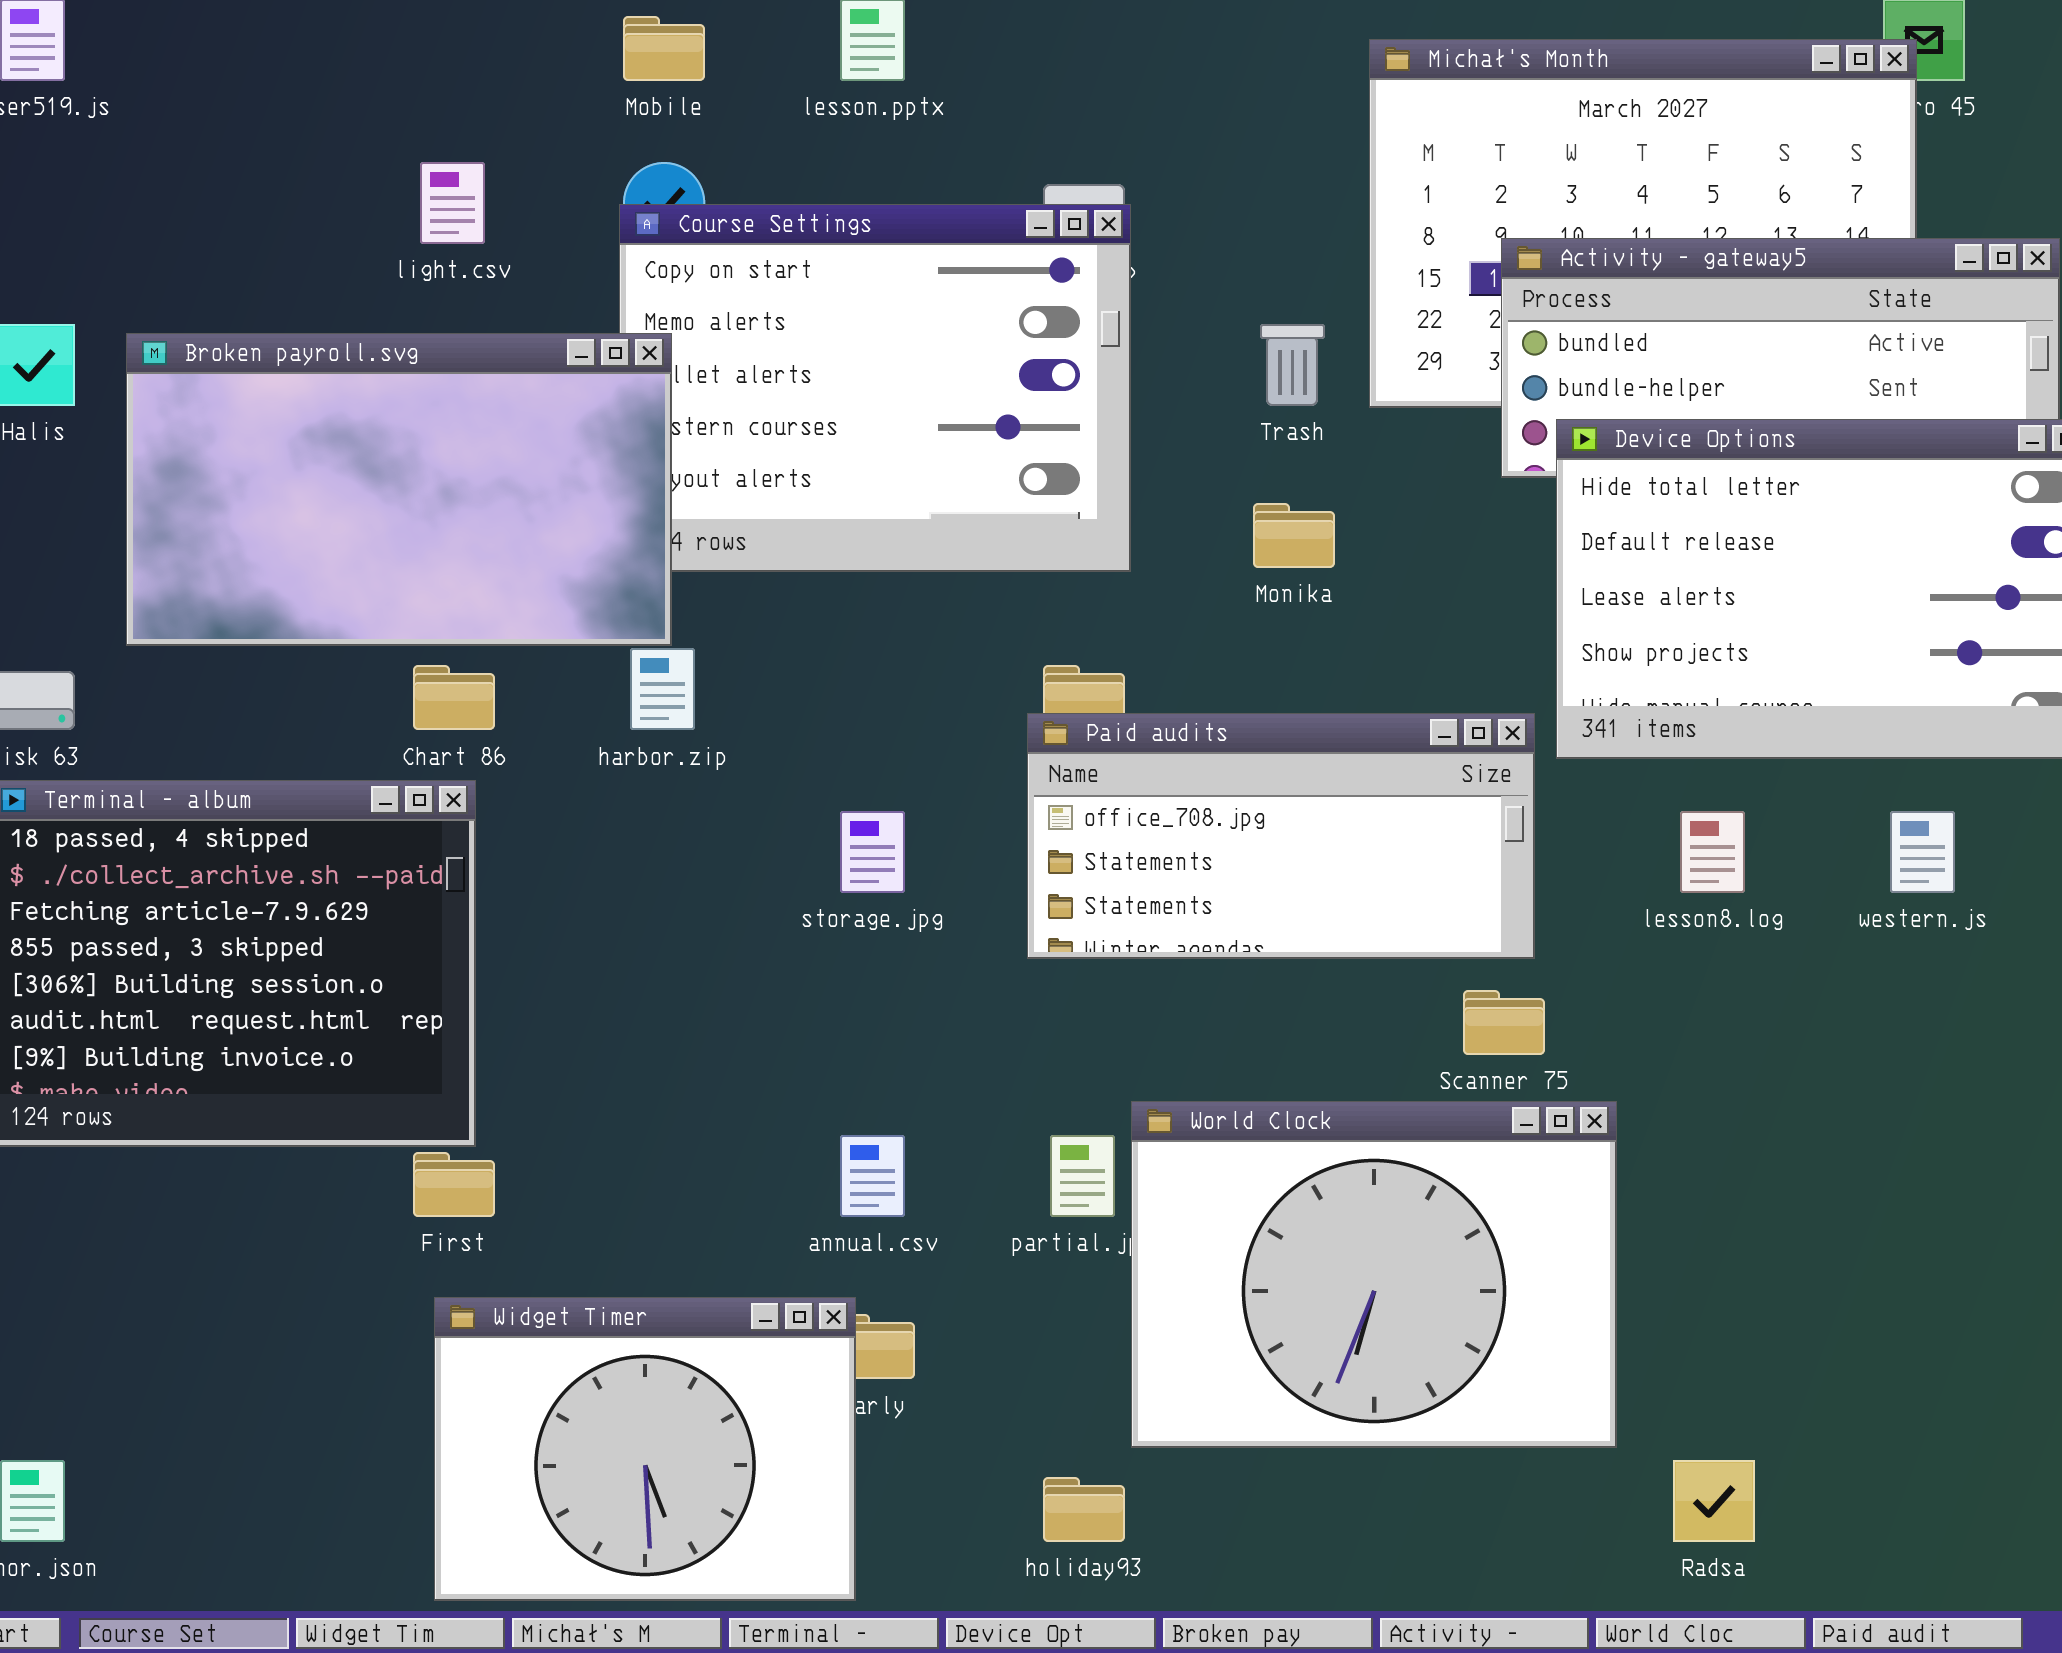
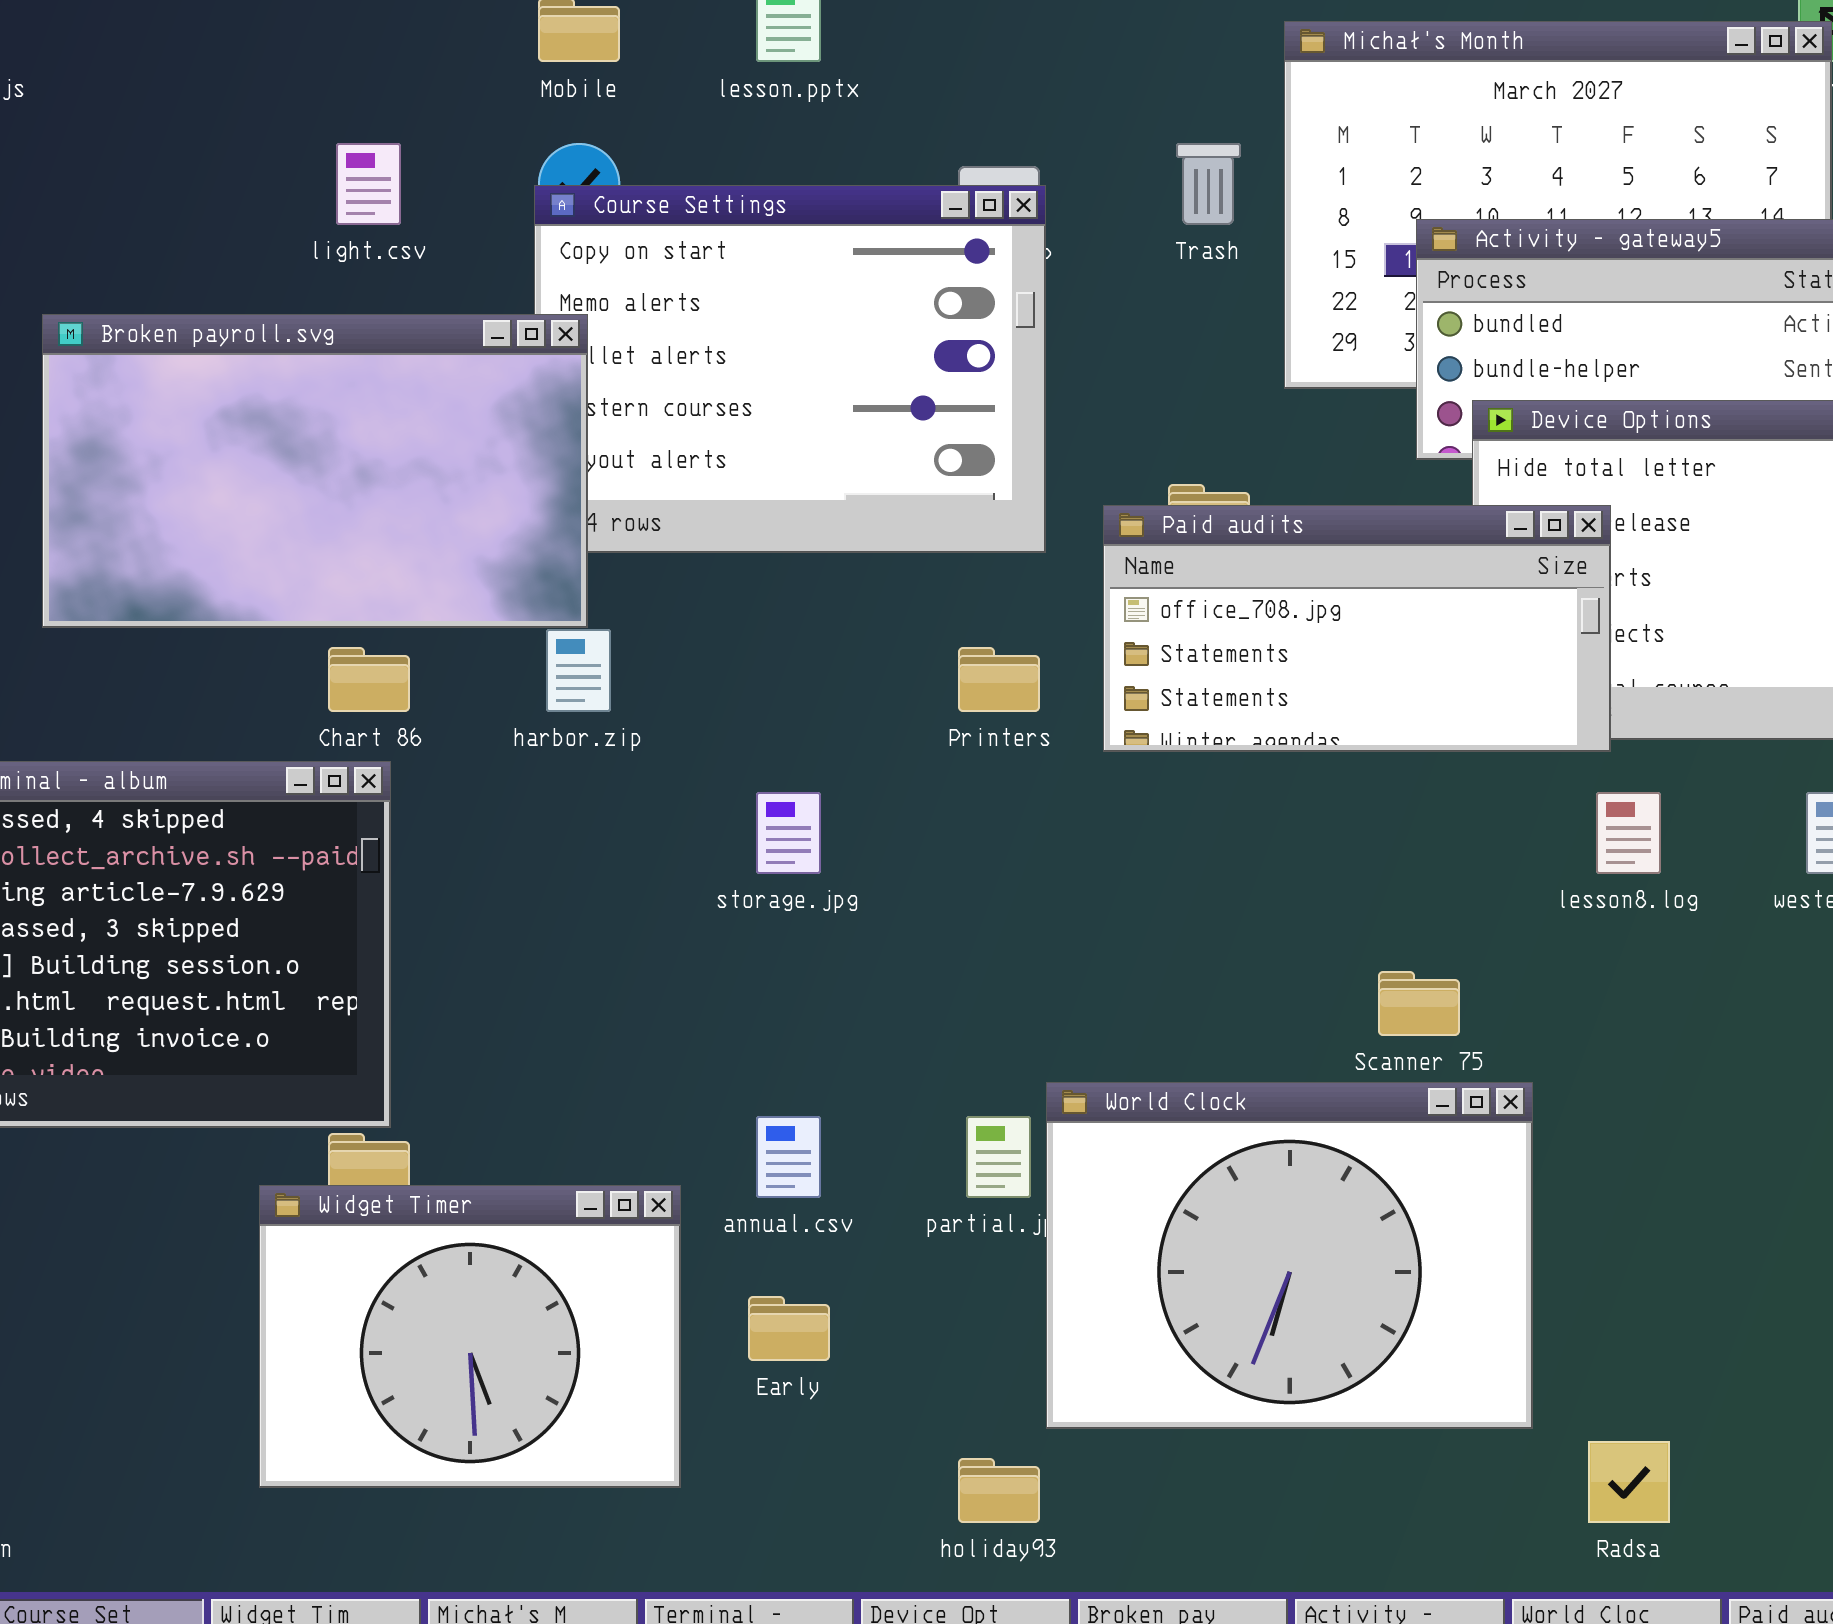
Trash: [1260,324,1325,406] -> [1176,143,1241,225], moved
Paid audits: [1027,713,1535,959] -> [1103,505,1611,752], moved
Widget Timer: [434,1297,856,1601] -> [259,1185,681,1488], moved

